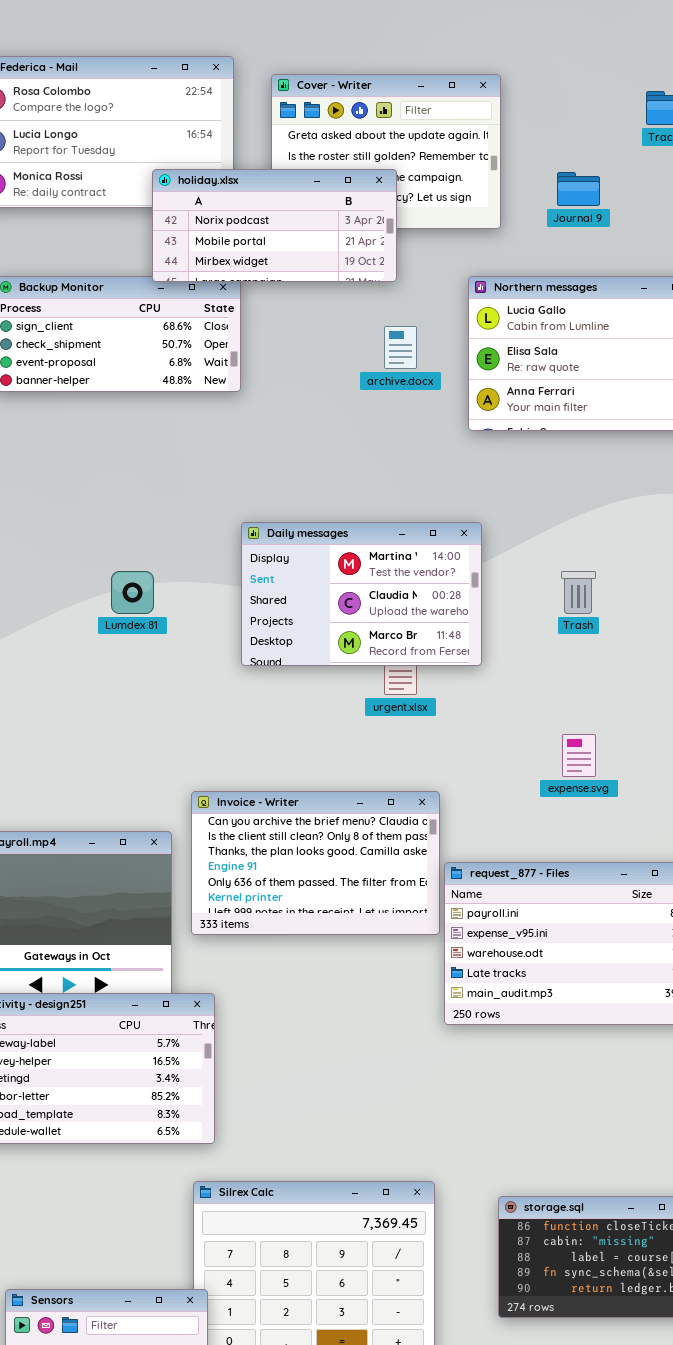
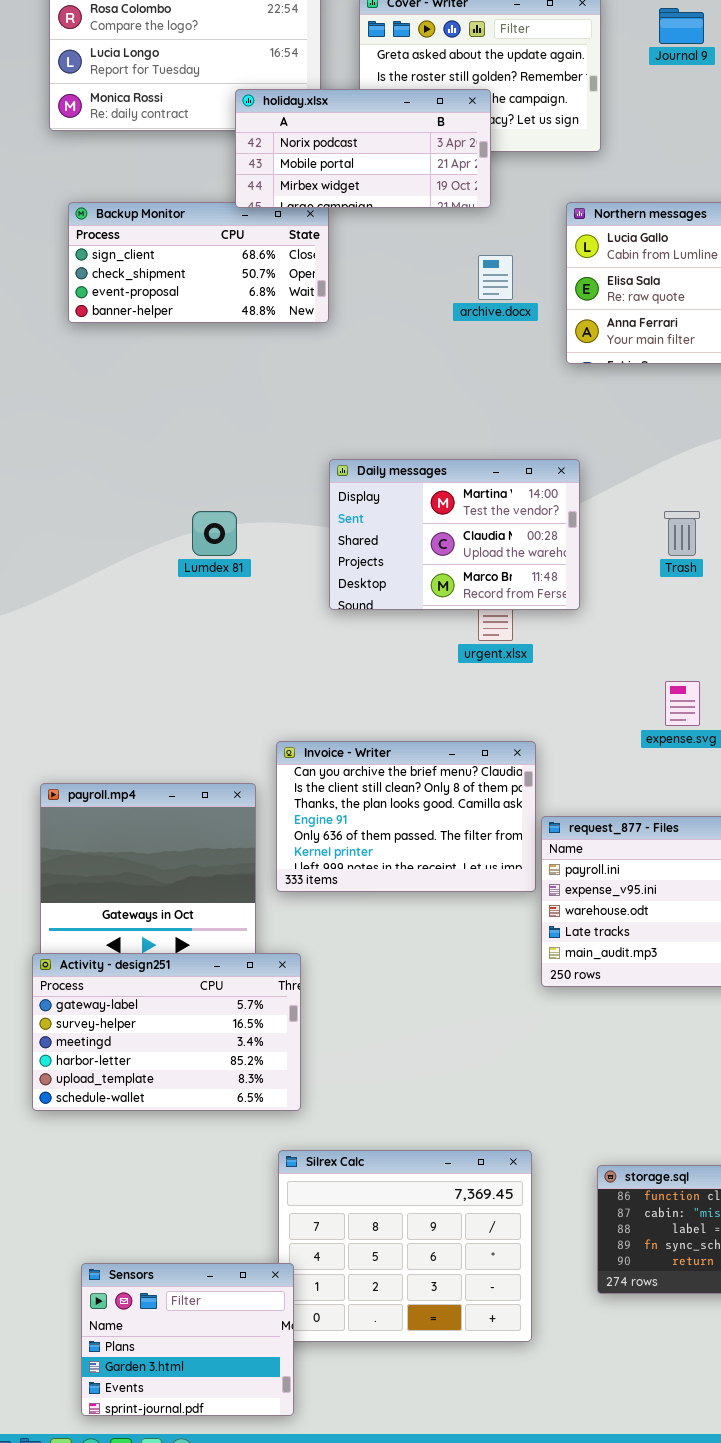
Journal 9: [557,172,600,206] -> [659,8,704,44], moved

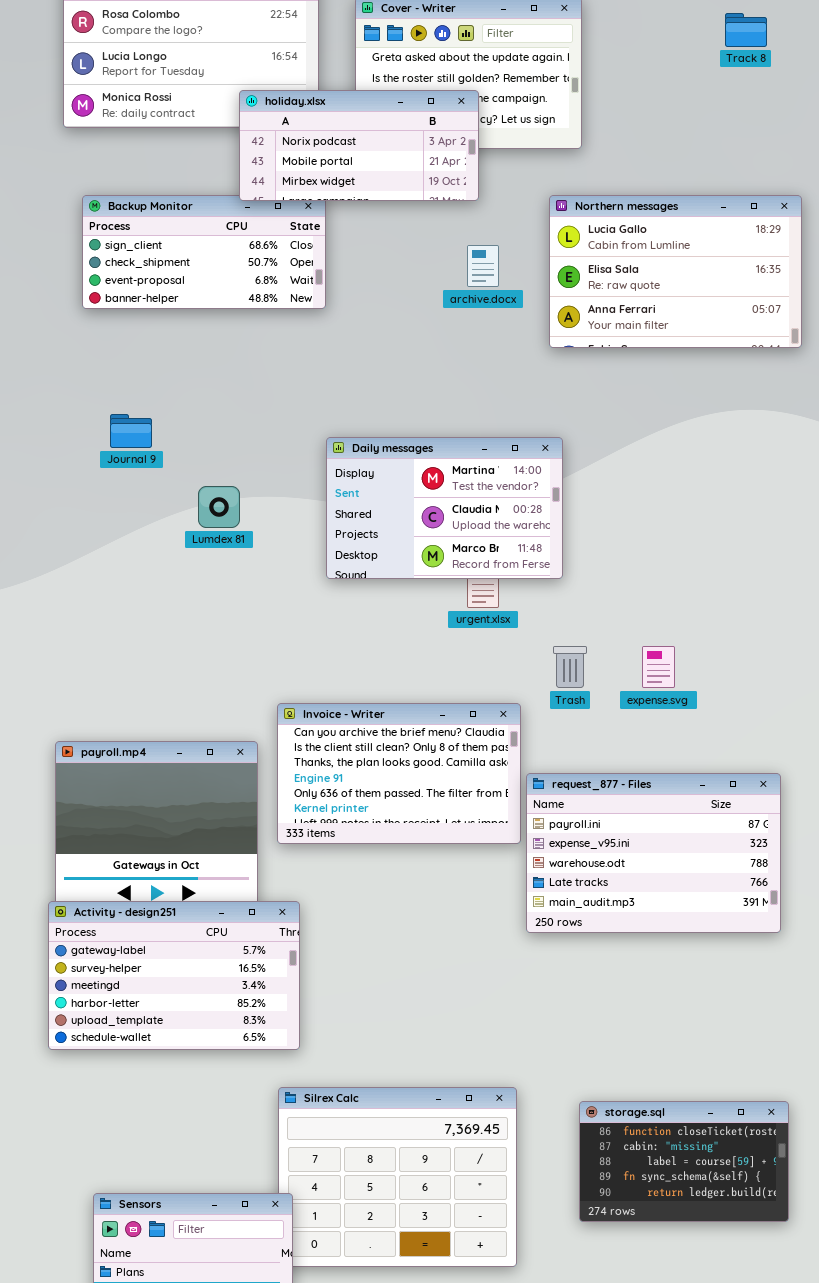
Journal 9: [659,8,704,44] -> [110,414,152,448], moved
Trash: [664,511,700,556] -> [553,646,587,688], moved

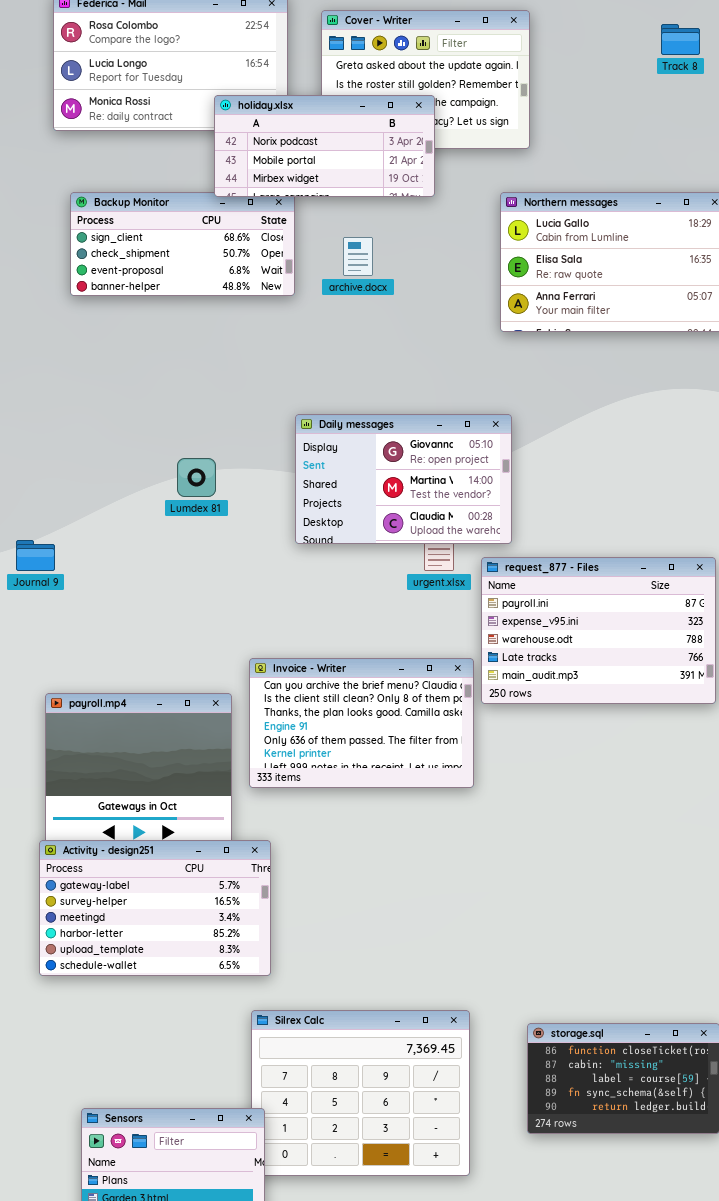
archive.docx: [467,245,499,287] -> [343,237,373,276], moved
Journal 9: [110,414,152,448] -> [16,540,55,571], moved
Daily messages: [326,437,563,579] -> [295,414,512,544], scrolled up 1 row
request_877 - Files: [526,773,781,933] -> [481,557,716,704], moved

